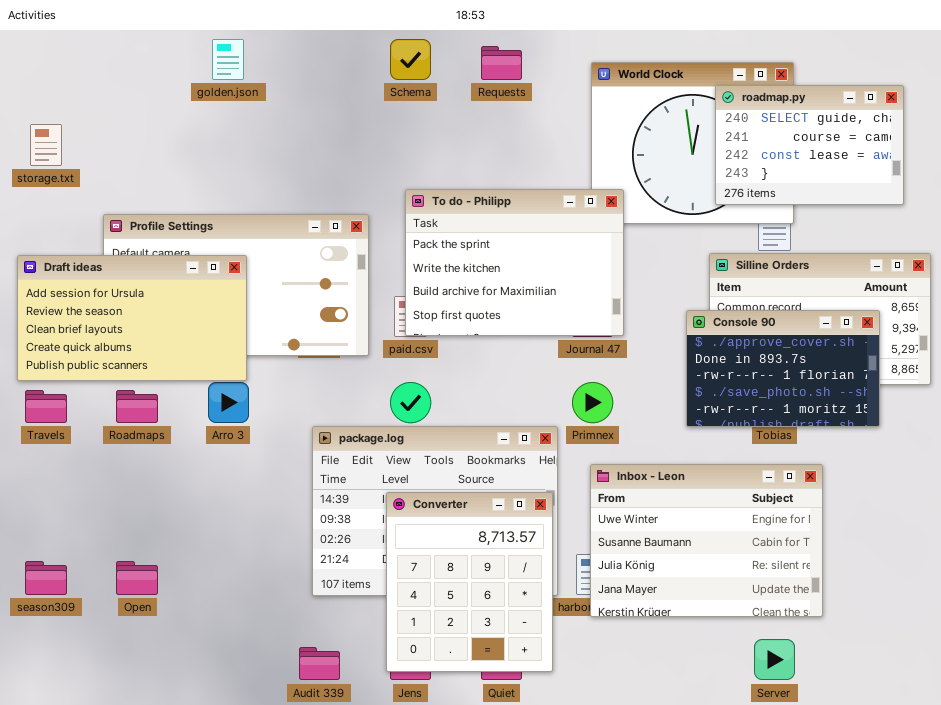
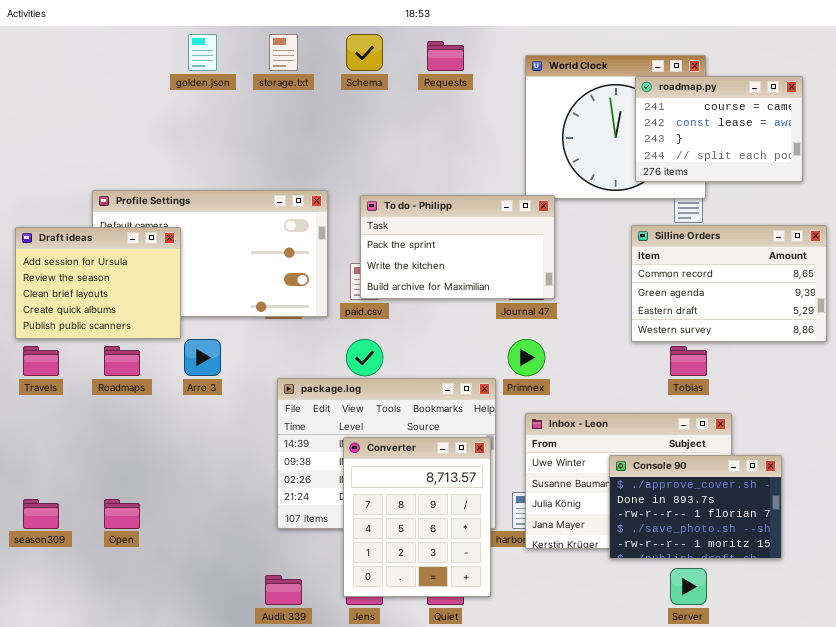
roadmap.py: [715,85,904,205] -> [635,76,803,182], scrolled down 1 row
storage.txt: [30,124,62,166] -> [269,34,298,71], moved
To do - Philipp: [405,189,624,336] -> [360,195,555,299], resized
Draft ideas: [17,255,247,381] -> [15,227,181,339], resized
Console 90: [686,310,880,427] -> [609,455,782,559], moved

